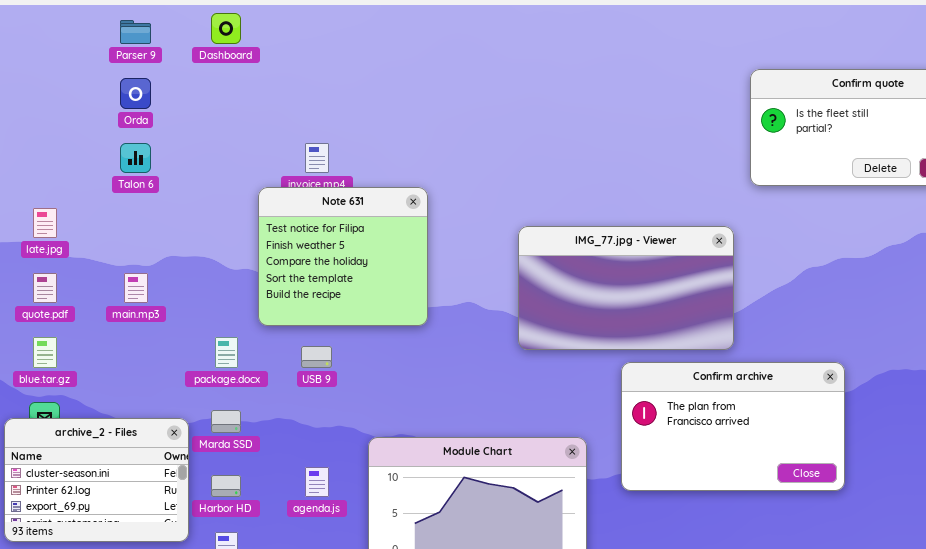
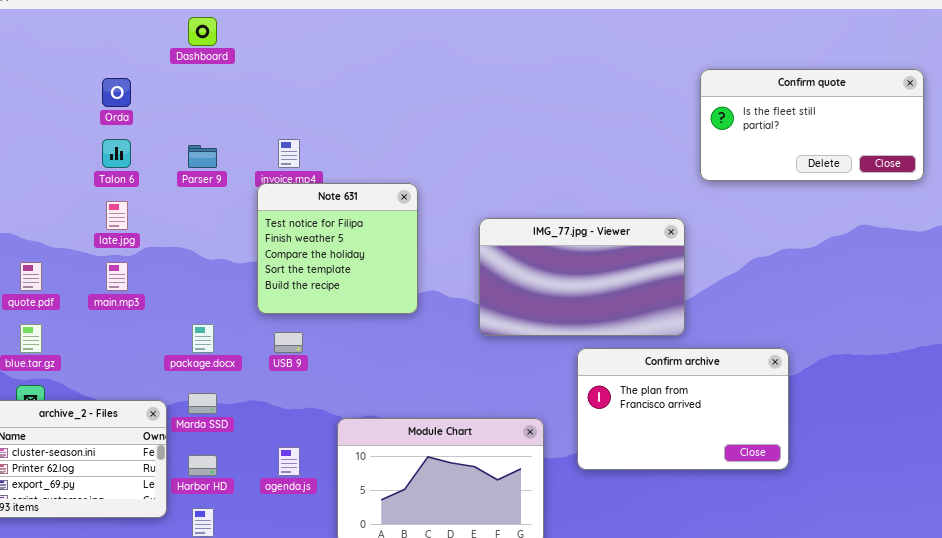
Parser 9: [120,20,151,44] -> [188,145,217,168], moved
Note 631: [258,187,428,326] -> [257,183,418,314], moved
late.jpg: [33,208,57,238] -> [106,201,128,230], moved

